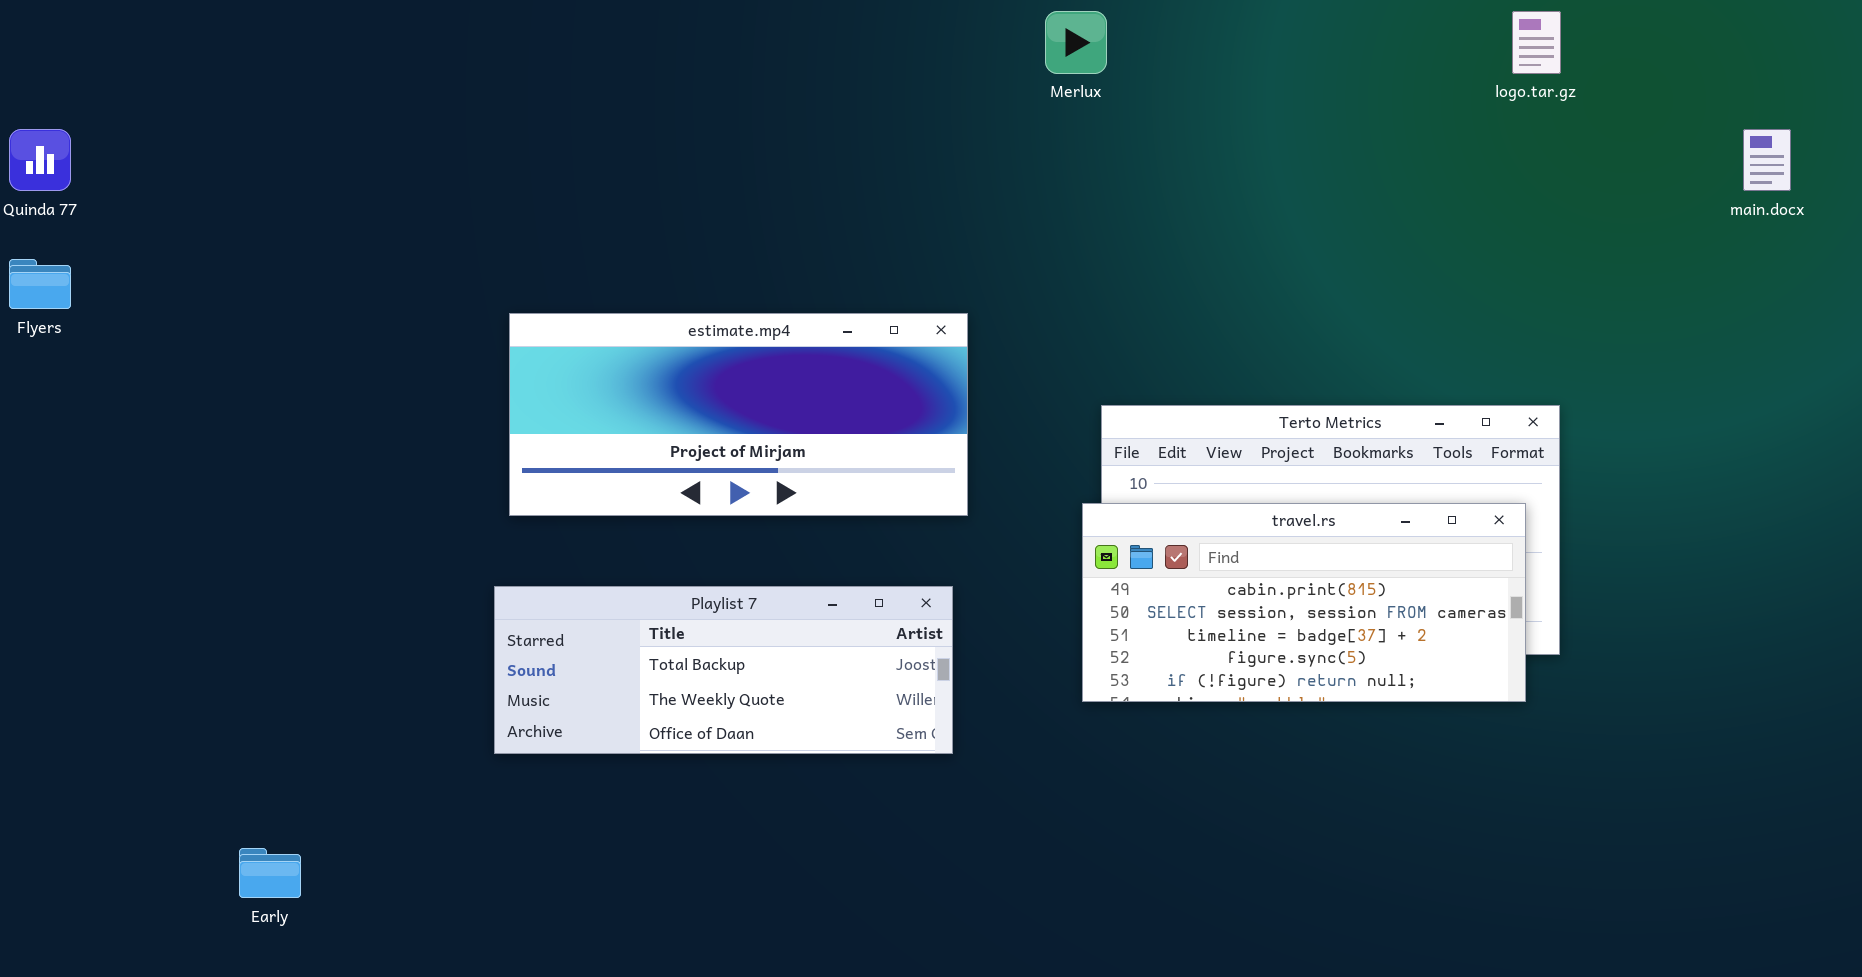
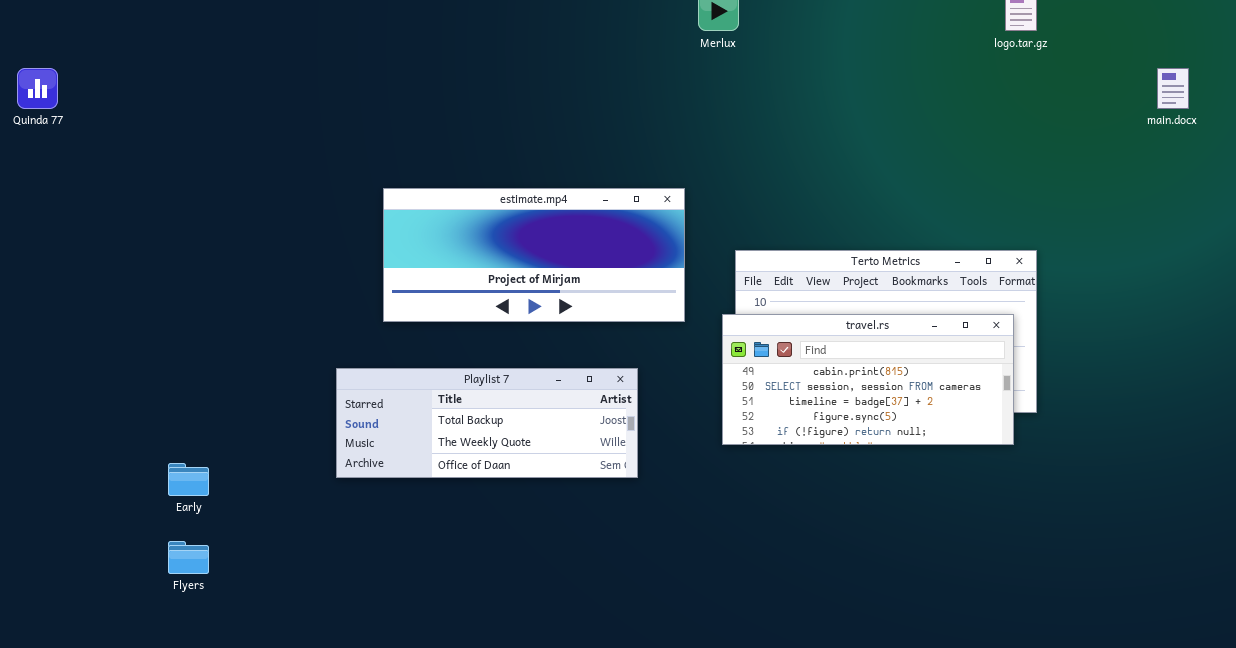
Flyers: [9,259,71,309] -> [168,541,209,574], moved
estimate.mp4: [509,313,968,516] -> [383,188,685,322], moved
Early: [239,848,301,898] -> [168,463,209,496], moved

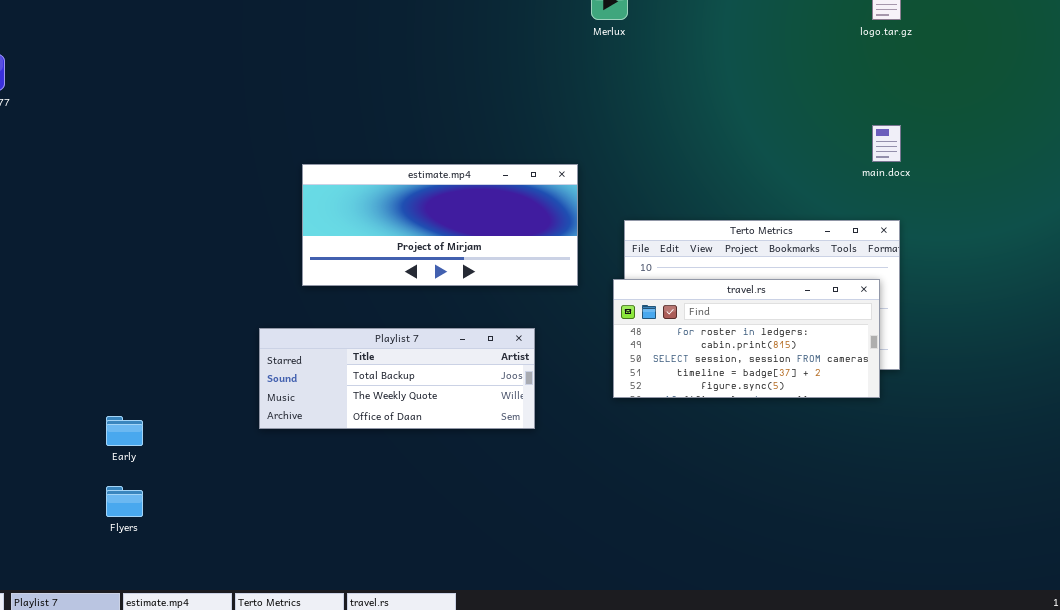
main.docx: [1157,68,1189,109] -> [872,125,901,162], moved
travel.rs: [722,314,1014,445] -> [613,279,880,398], scrolled up 1 row

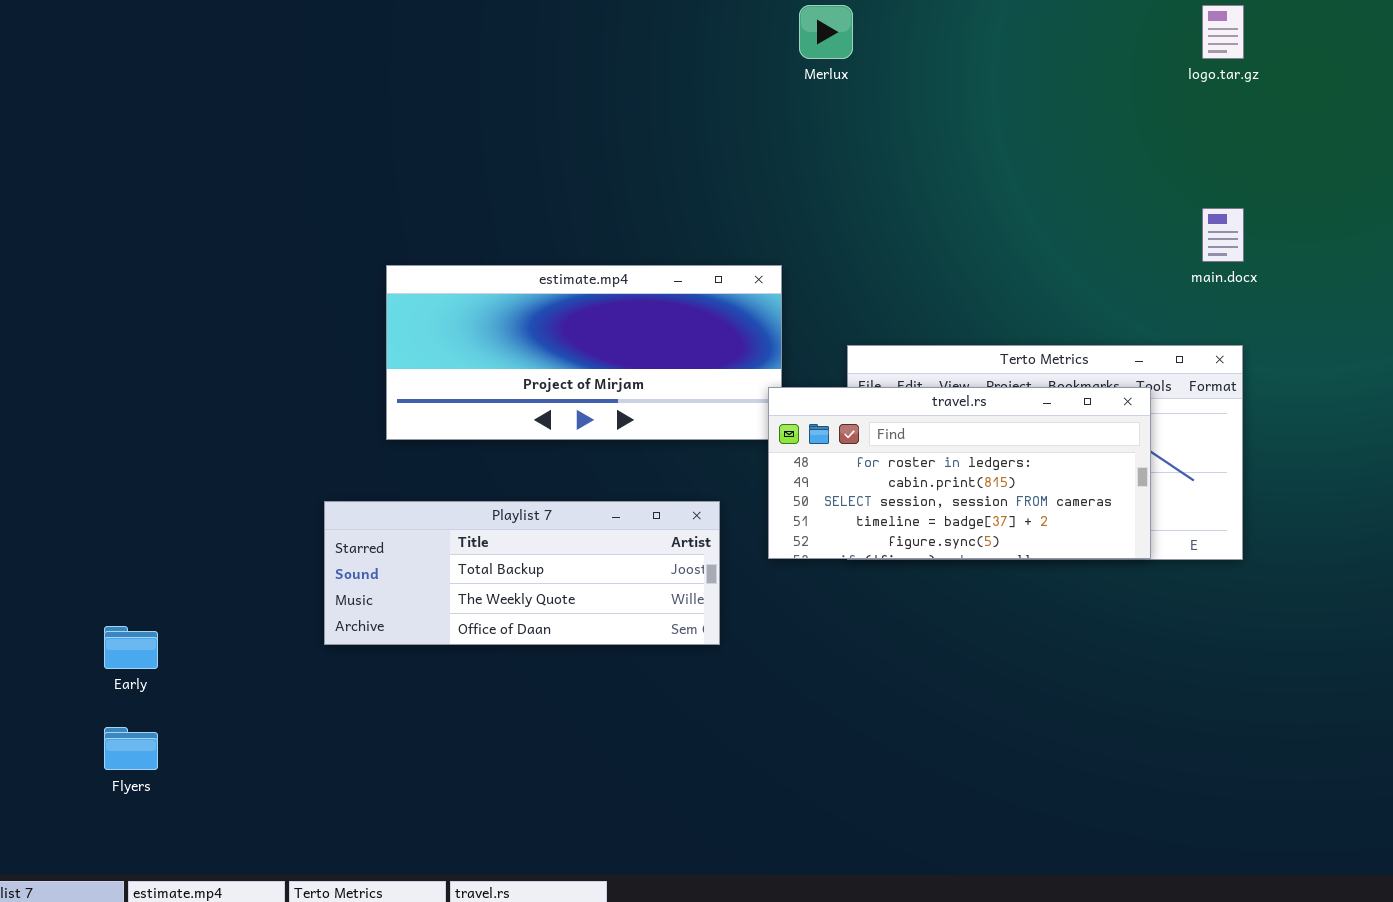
travel.rs: [613,279,880,398] -> [768,387,1151,559], moved

